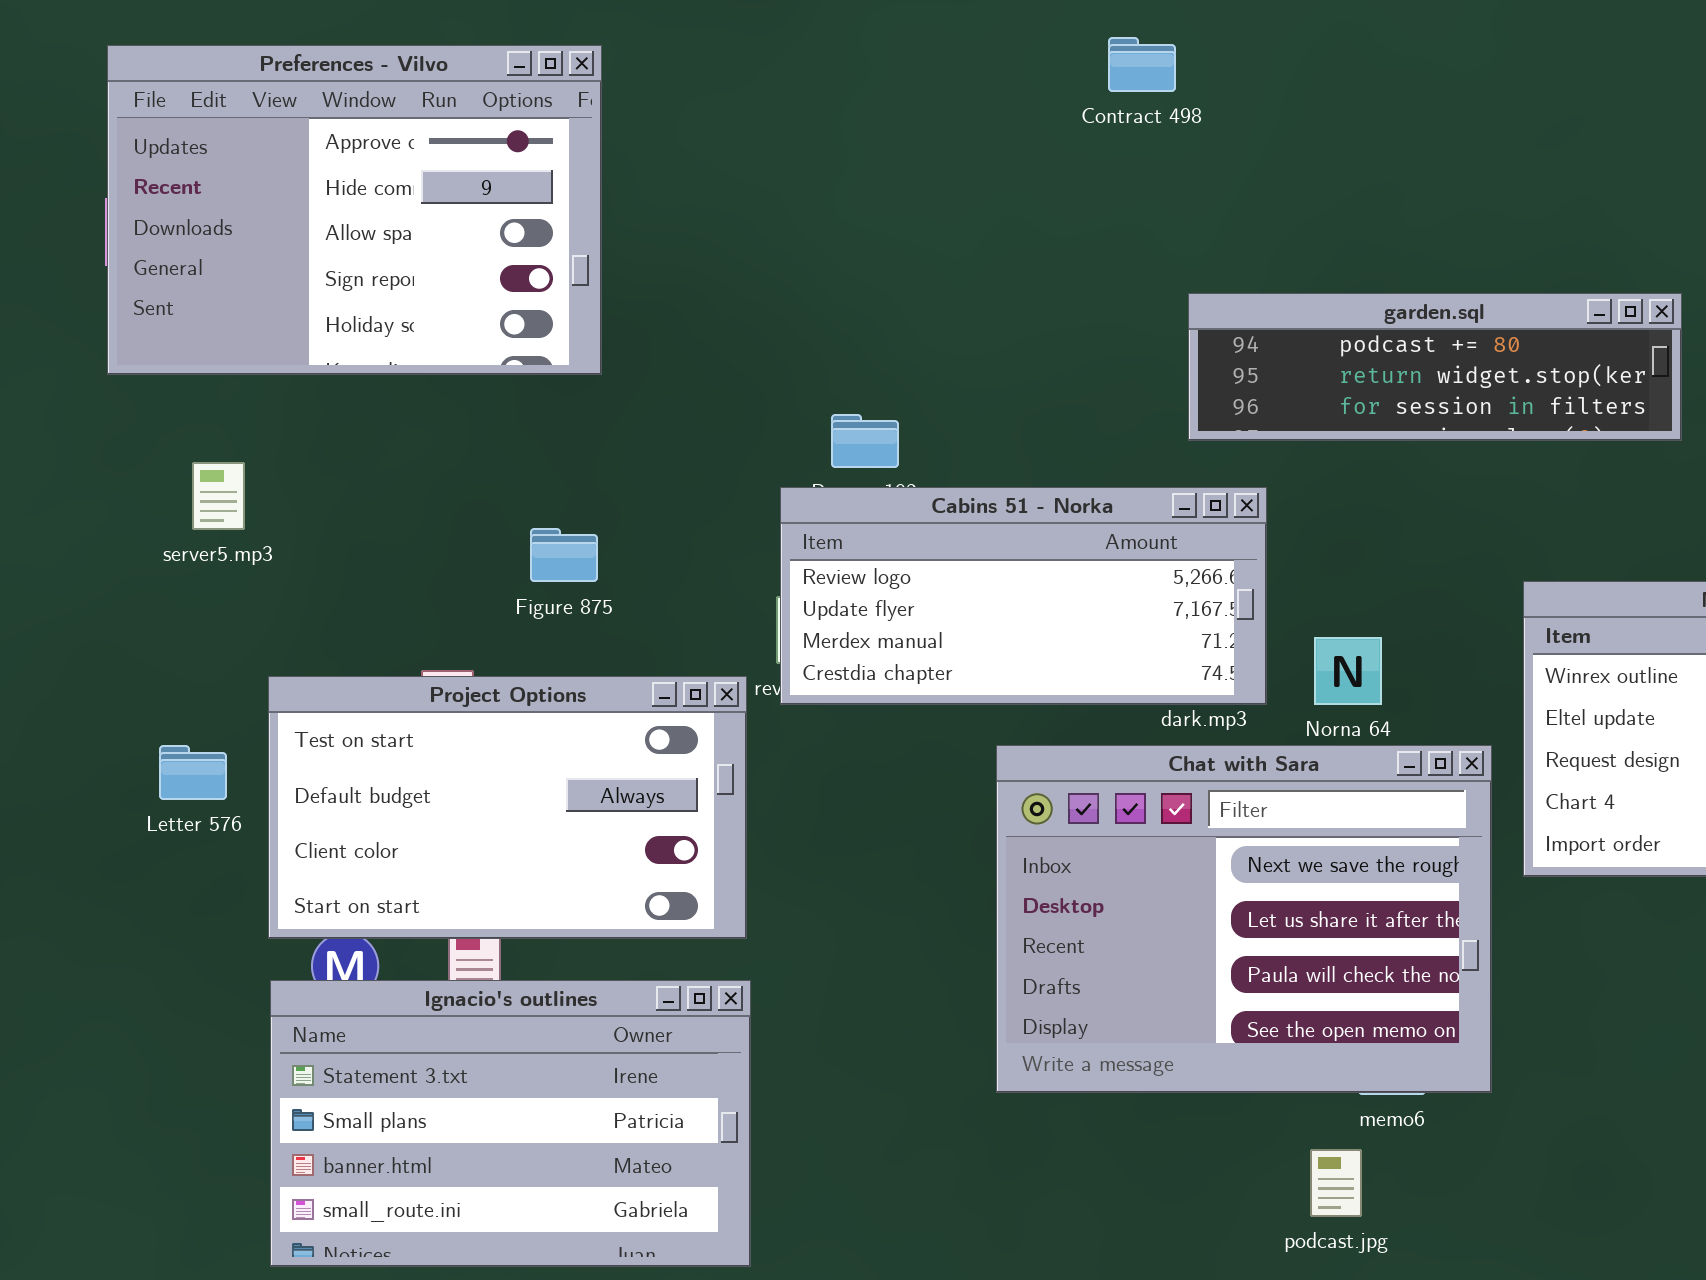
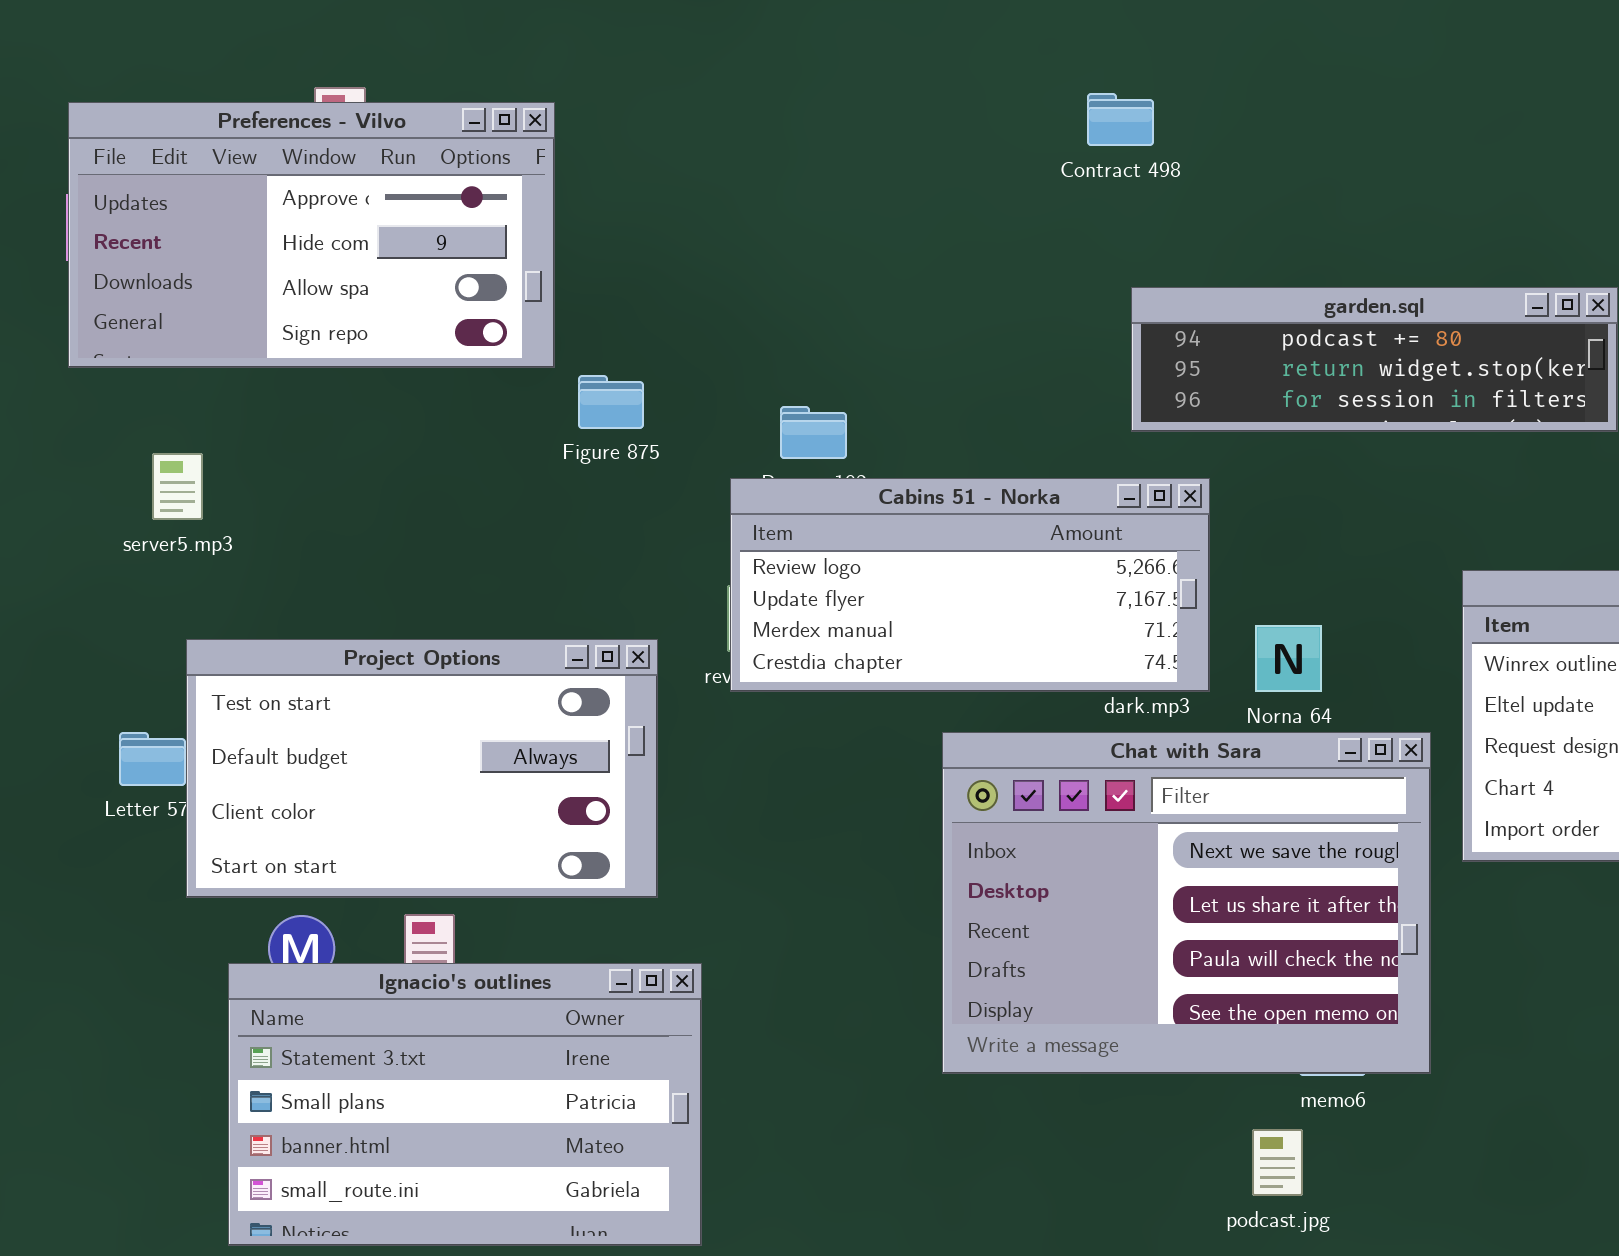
Contract 498: [1108,37,1176,92] -> [1087,93,1154,146], moved
Preferences - Vilvo: [107,45,602,375] -> [68,102,555,368], resized
Figure 875: [530,528,598,582] -> [578,375,644,429], moved
Project Options: [268,676,747,939] -> [186,639,658,898], moved

